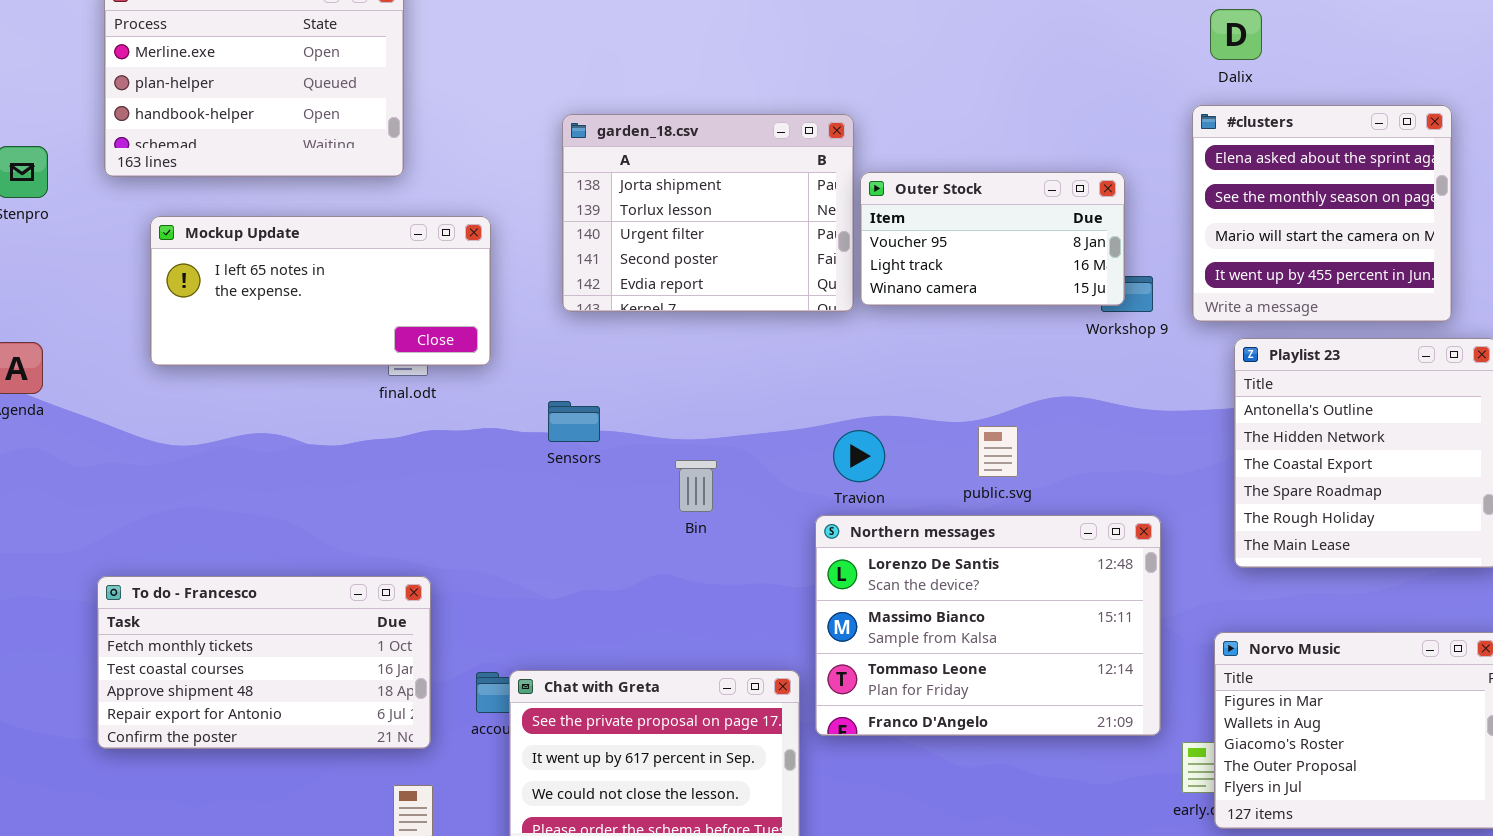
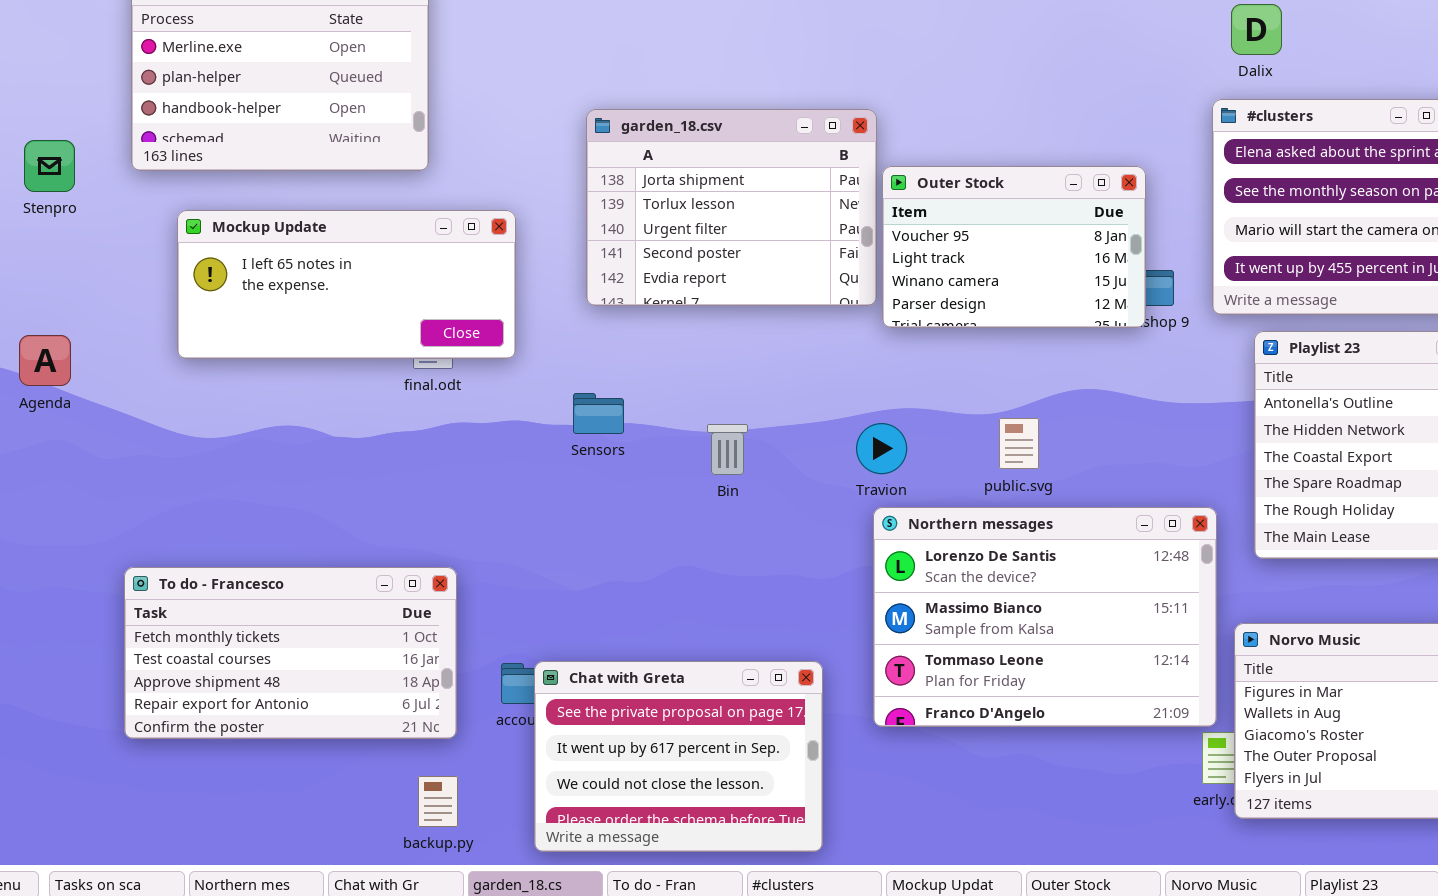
Outer Stock: [860,172,1125,306] -> [882,166,1146,328], resized
Bin: [675,460,717,512] -> [707,424,748,475], moved
Northern messages: [815,515,1161,736] -> [873,507,1217,727], moved

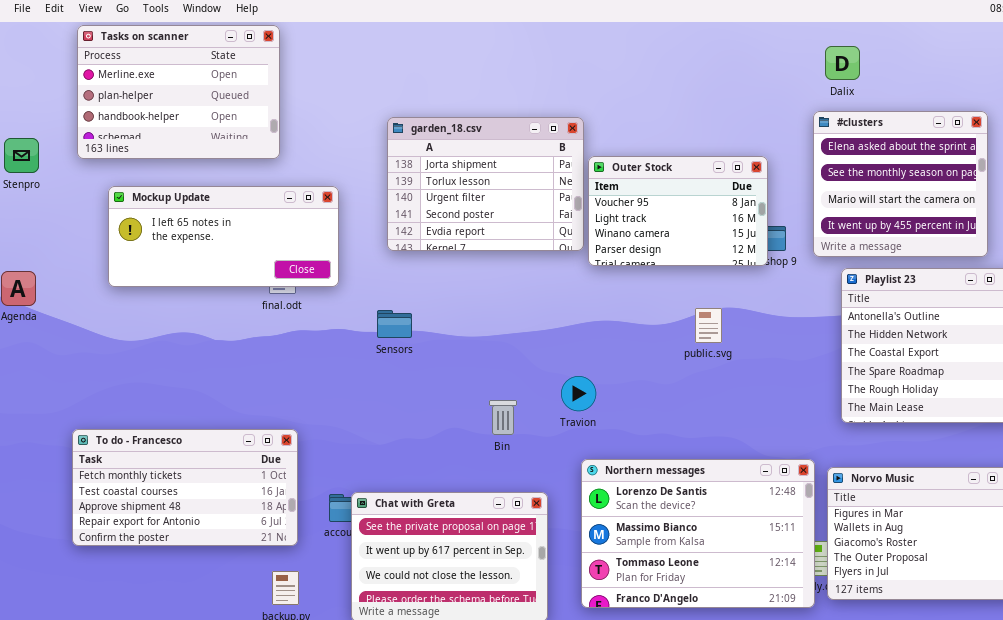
public.svg: [999,418,1039,469] -> [695,308,722,343], moved
Travion: [856,423,907,474] -> [561,376,596,411], moved
Bin: [707,424,748,475] -> [489,400,517,435], moved
Northern messages: [873,507,1217,727] -> [581,459,815,608], moved

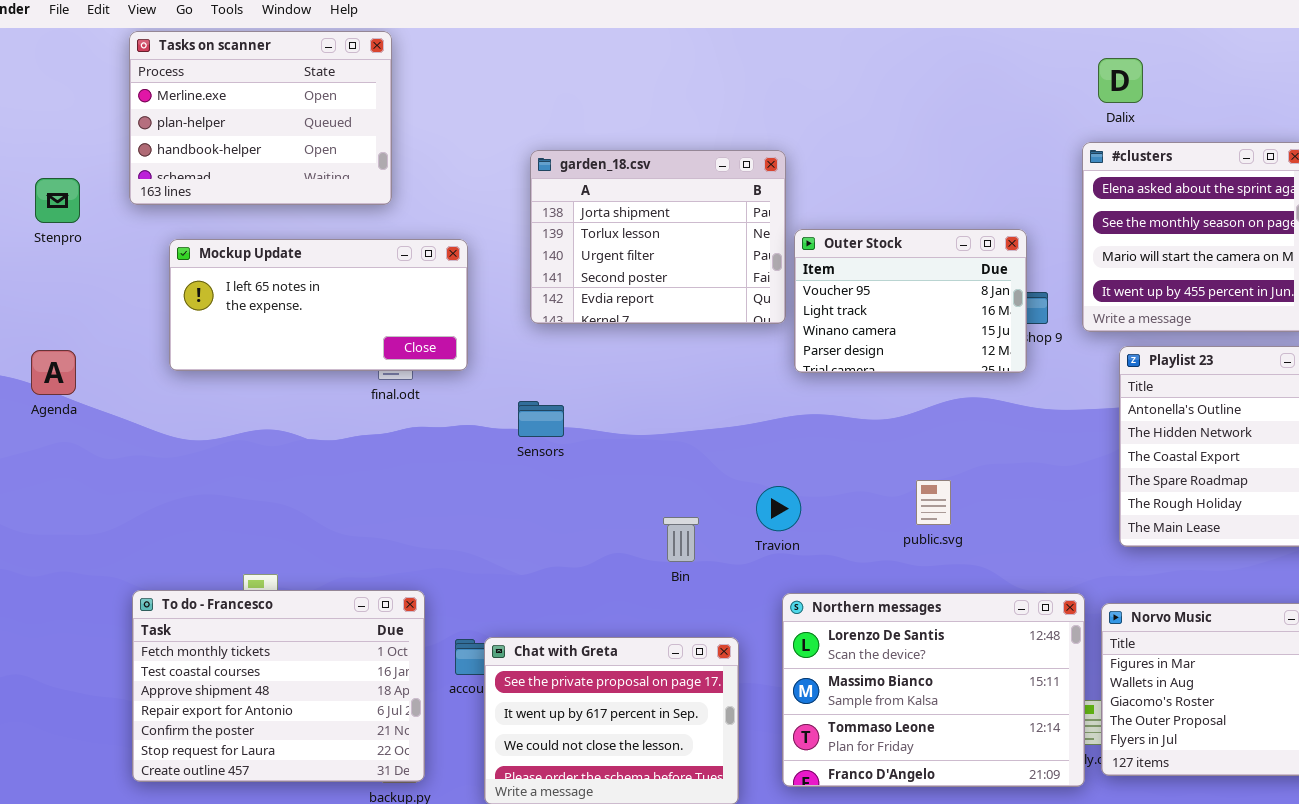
Outer Stock: [588,156,768,266] -> [794,229,1027,373], moved
public.svg: [695,308,722,343] -> [916,480,951,525], moved
To do - Francesco: [72,429,298,546] -> [132,590,425,782], moved, resized

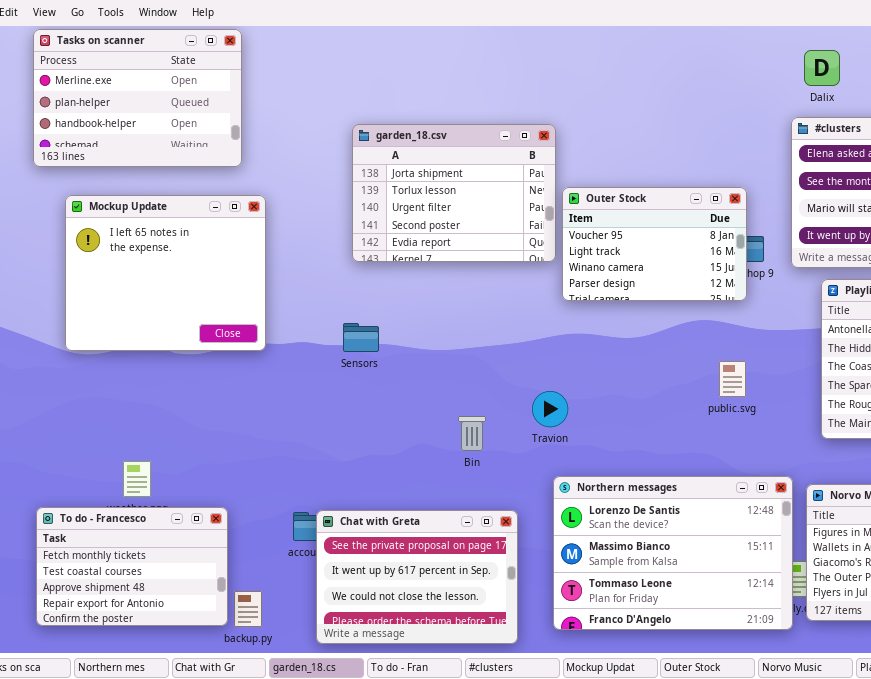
Mockup Update: [169,239,468,371] -> [65,195,266,351], resized
public.svg: [916,480,951,525] -> [719,361,746,397], moved
To do - Francesco: [132,590,425,782] -> [36,507,228,626], resized

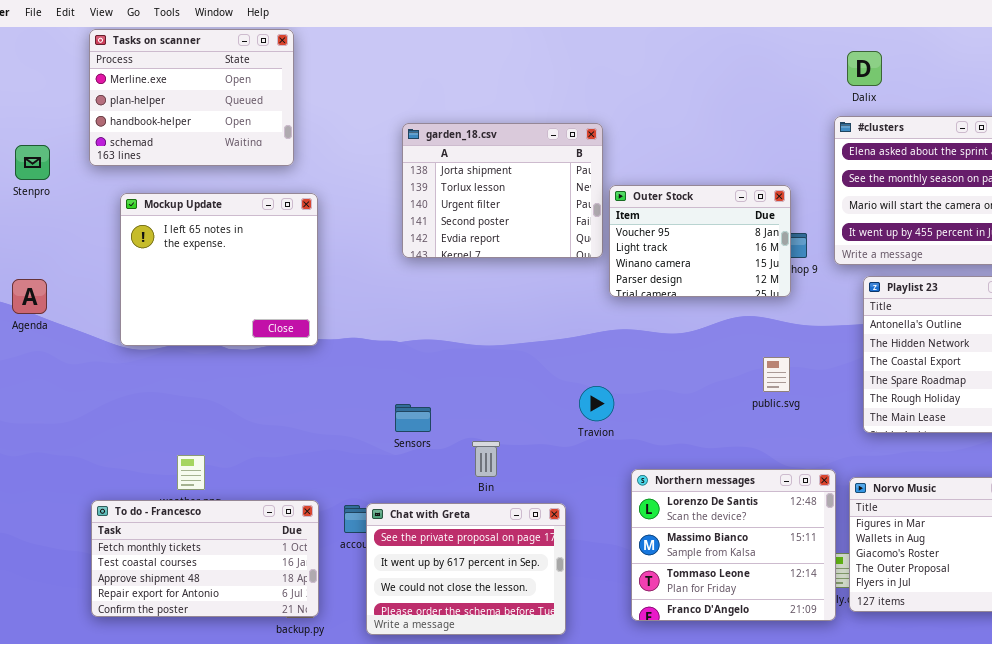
Sensors: [343,323,379,352] -> [395,404,431,432], moved
Bin: [458,416,486,451] -> [472,441,500,477], moved
Northern messages: [553,476,793,630] -> [631,469,836,621], resized
To do - Francesco: [36,507,228,626] -> [91,500,319,617], resized

